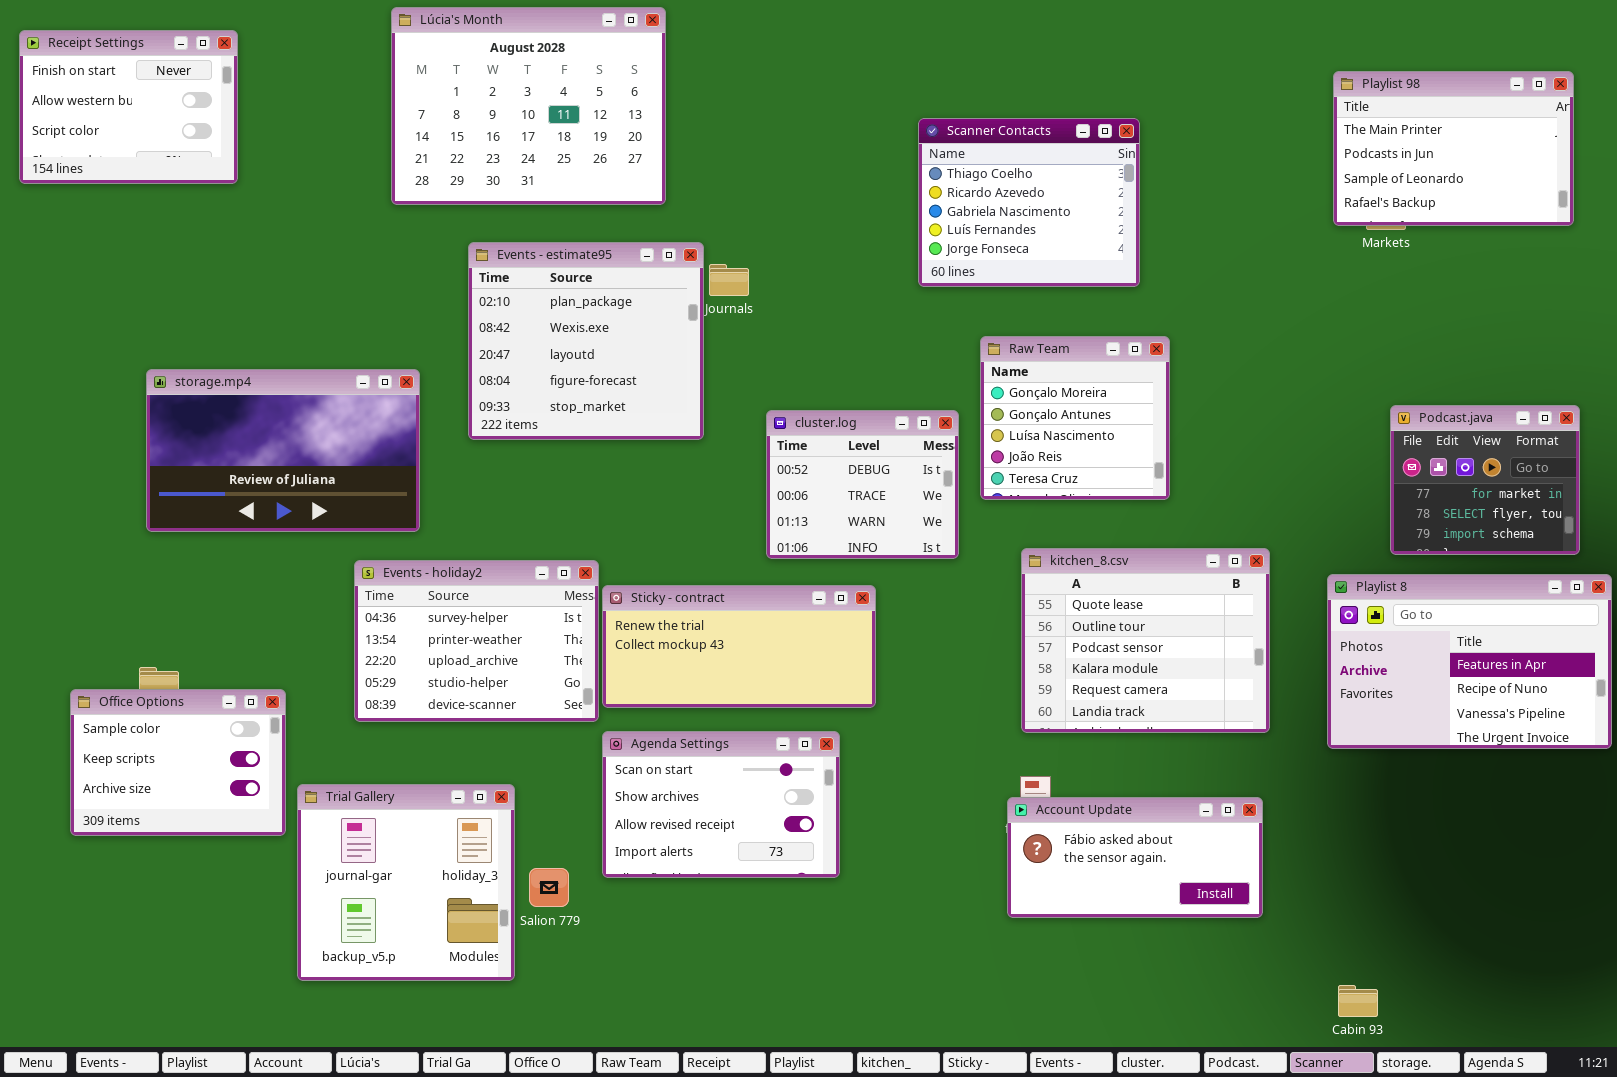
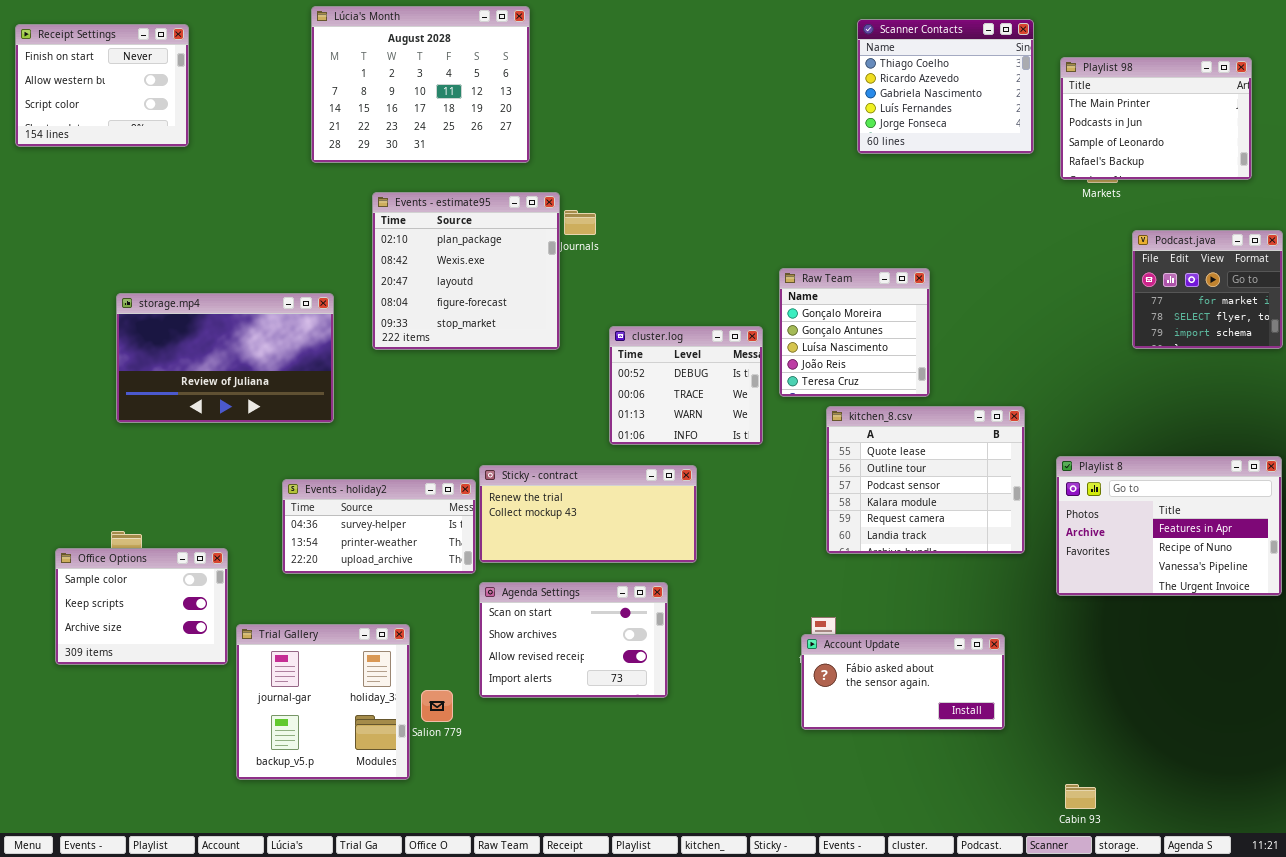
Scanner Contacts: [918,118,1140,287] -> [857,19,1034,154], moved
Podcast.java: [1390,405,1580,555] -> [1132,230,1283,349], moved
kitchen_8.csv: [1021,548,1270,733] -> [826,406,1025,554], moved
Events - holiday2: [354,560,599,722] -> [282,479,476,574], resized

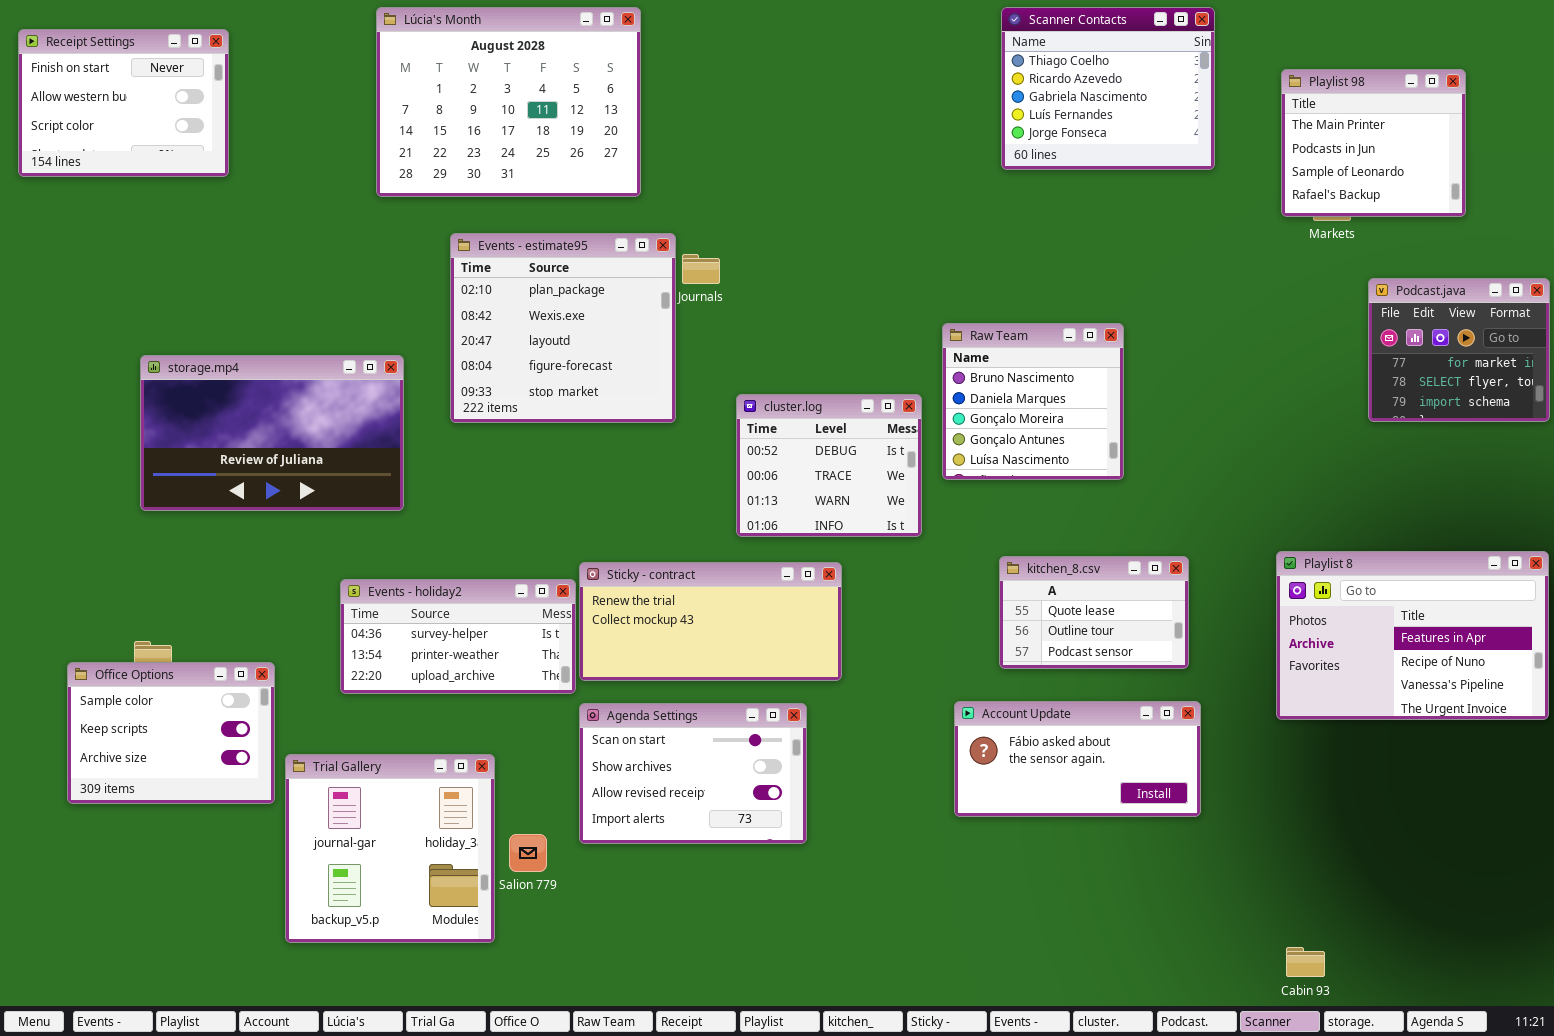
Scanner Contacts: [857,19,1034,154] -> [1001,7,1215,170], moved
Playlist 98: [1060,57,1252,180] -> [1281,69,1466,217], resized
Raw Team: [779,268,930,397] -> [942,323,1124,480], scrolled up 2 rows
kitchen_8.csv: [826,406,1025,554] -> [999,556,1189,669], resized
Account Update: [801,634,1005,730] -> [954,701,1201,817], moved

